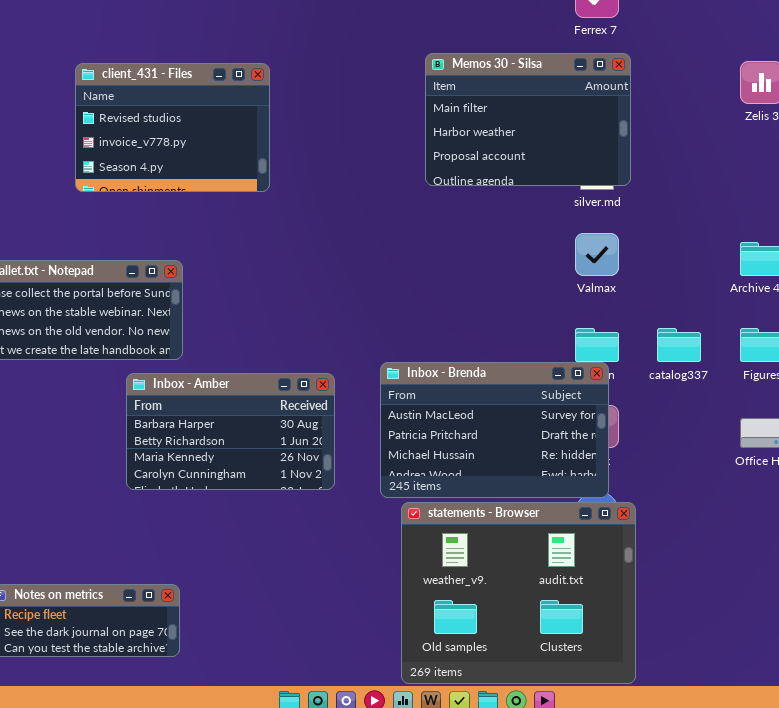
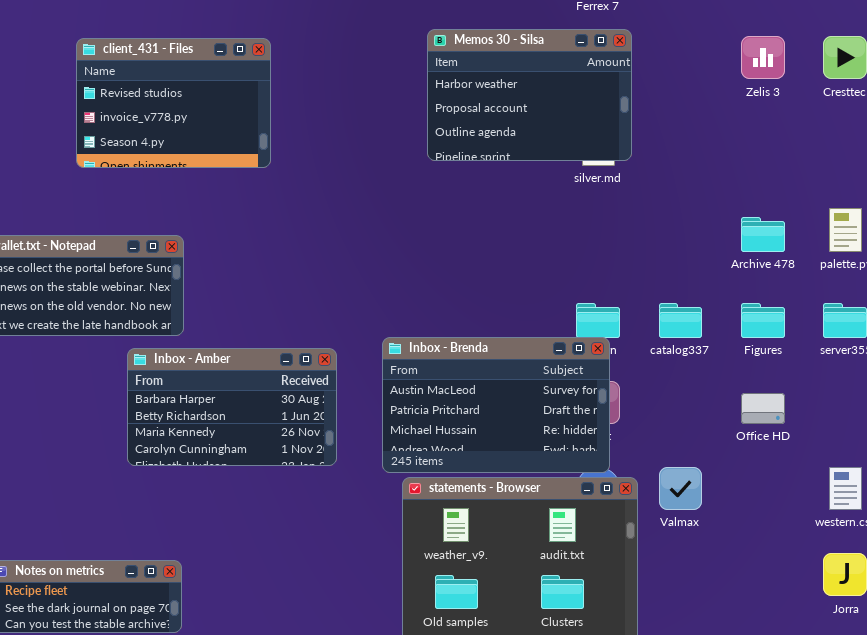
Memos 30 - Silsa: [425,53,631,186] -> [427,29,632,161], scrolled down 1 row
Valmax: [575,233,619,276] -> [659,467,702,510], moved

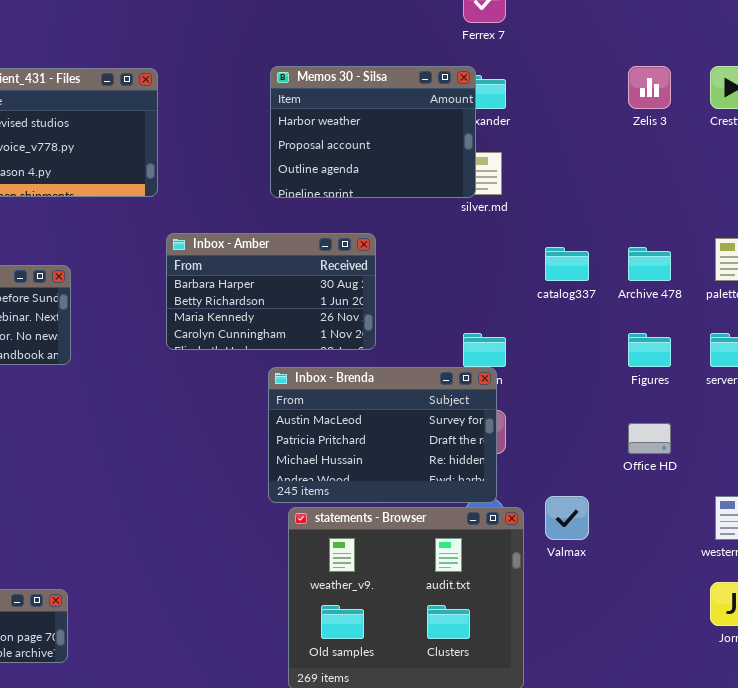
Memos 30 - Silsa: [427,29,632,161] -> [270,66,476,198], moved
catalog337: [659,303,702,338] -> [545,247,589,281], moved
Inbox - Amber: [127,348,337,466] -> [166,233,376,350], moved

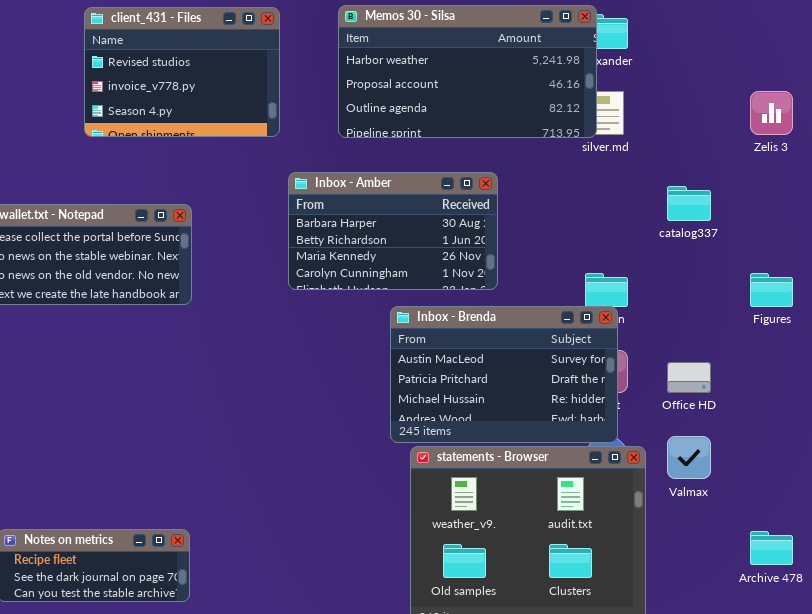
Memos 30 - Silsa: [270,66,476,198] -> [338,5,597,138], resized
Zelis 3: [628,66,671,109] -> [750,91,793,135], moved
Archive 478: [628,247,671,281] -> [750,531,793,565], moved
Office HD: [628,423,671,454] -> [667,362,711,393], moved

